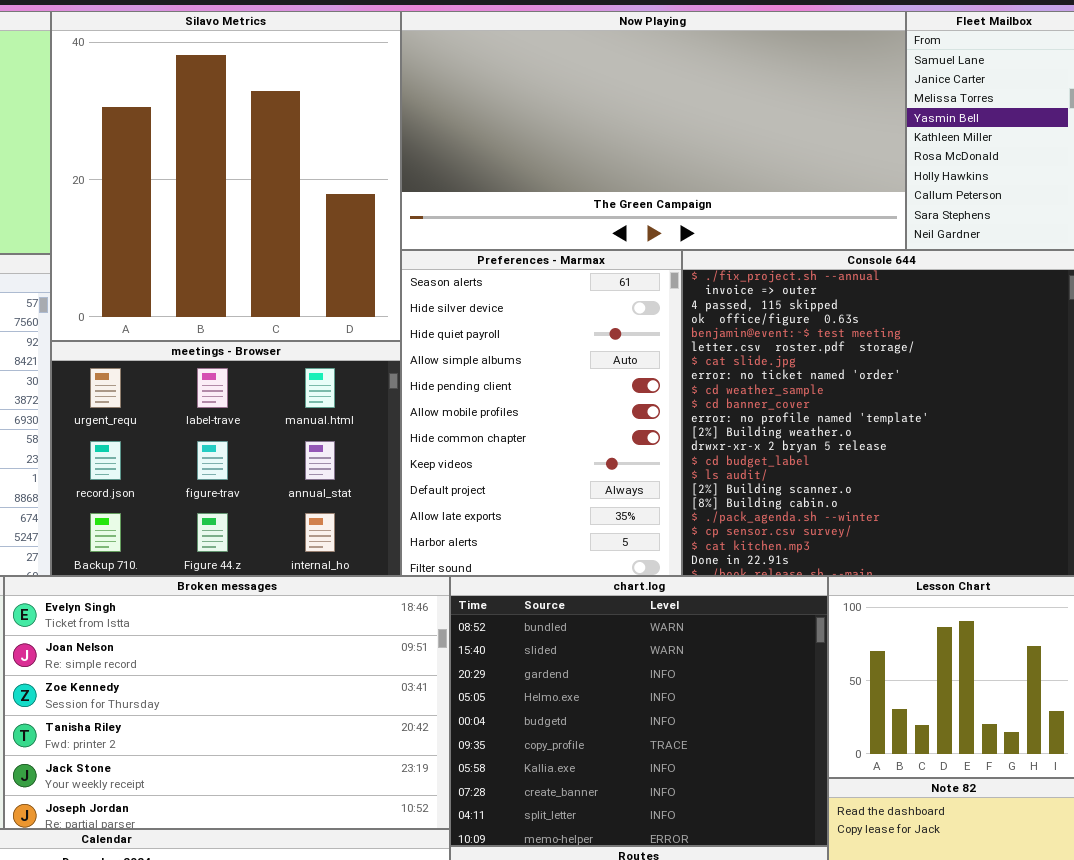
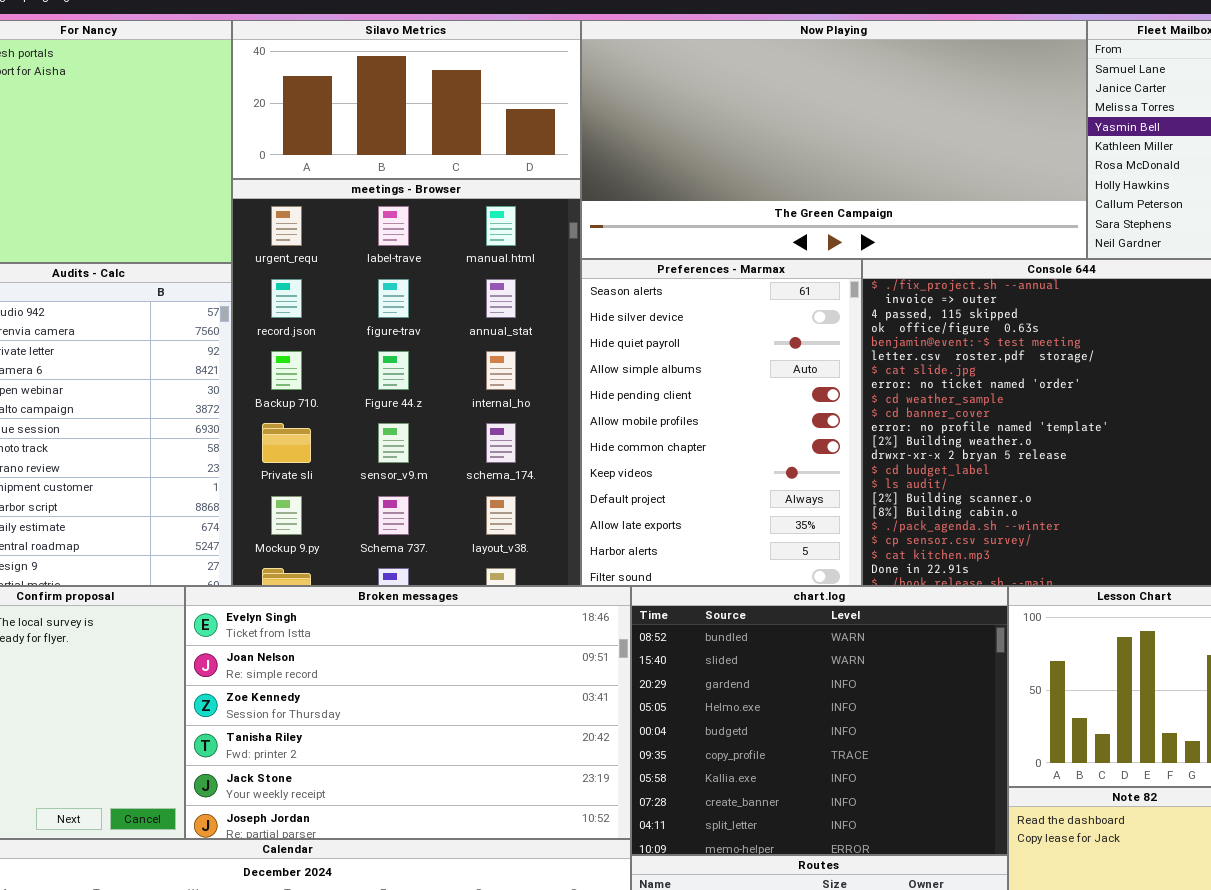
Silavo Metrics: [51,11,401,341] -> [232,20,581,179], resized
meetings - Browser: [51,341,401,576] -> [232,179,581,586], resized

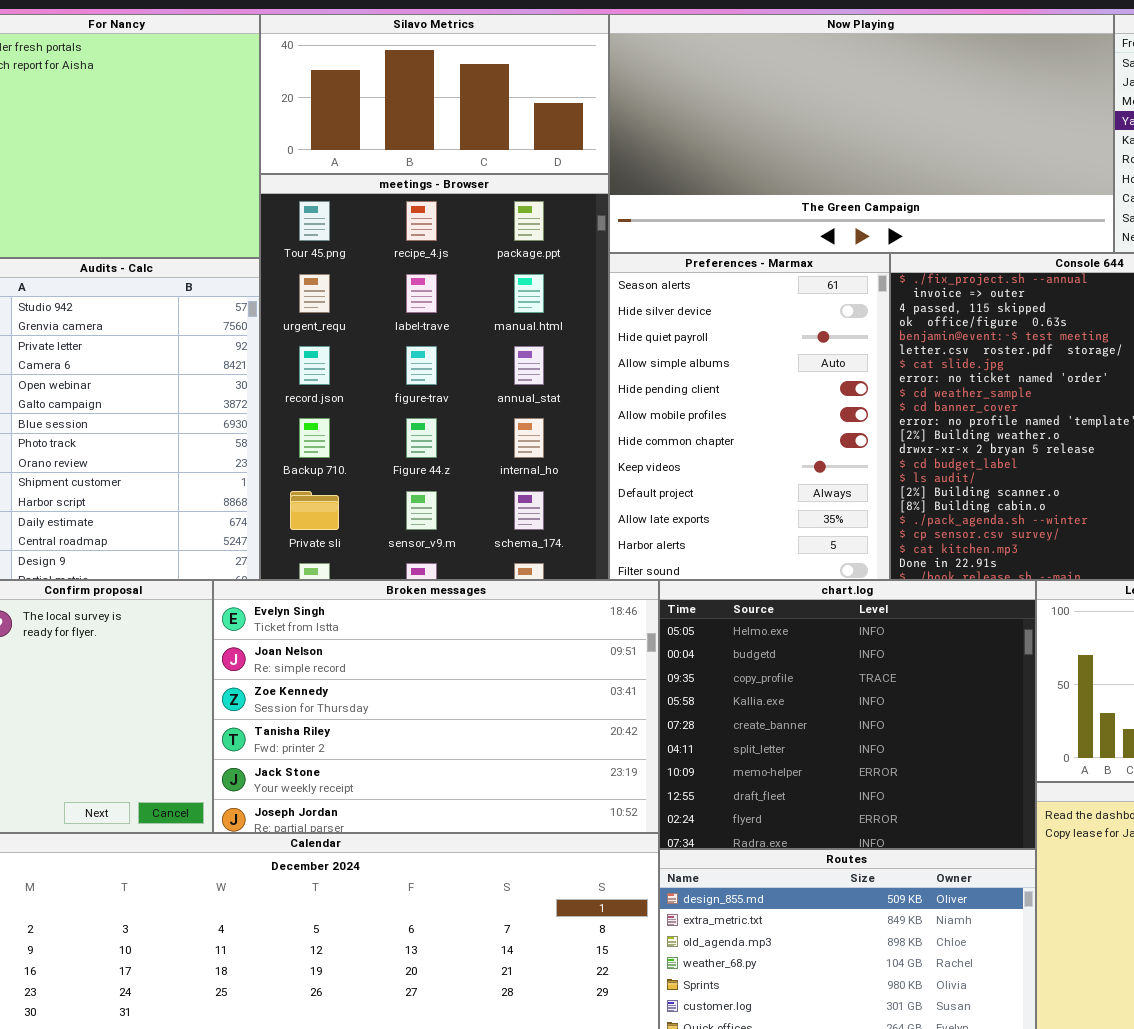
meetings - Browser: [232,179,581,586] -> [260,174,609,580], scrolled up 1 row
chart.log: [631,586,1008,855] -> [659,580,1036,849], scrolled down 3 rows

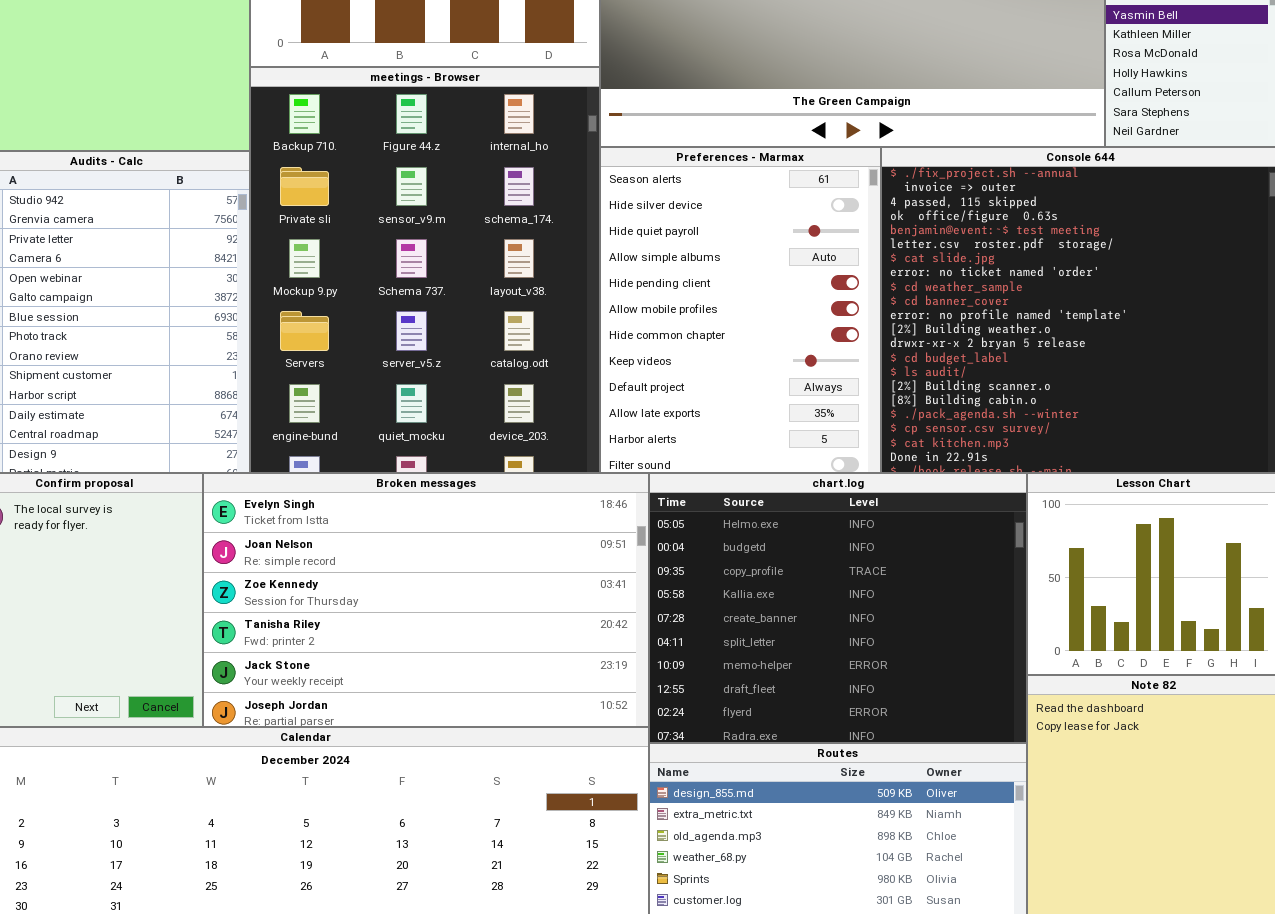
meetings - Browser: [260,174,609,580] -> [250,67,600,473], scrolled down 3 rows

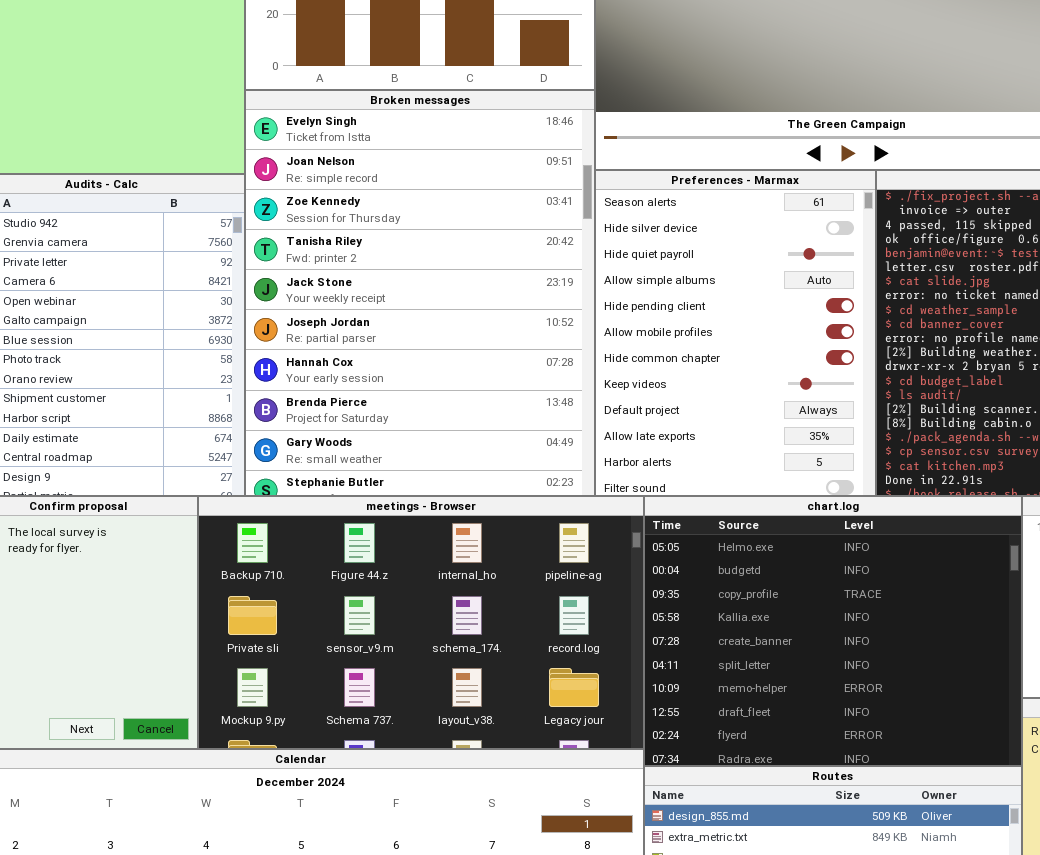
meetings - Browser: [250,67,600,473] -> [198,496,644,749], moved, resized
Broken messages: [203,473,649,727] -> [245,90,595,496], moved, resized

